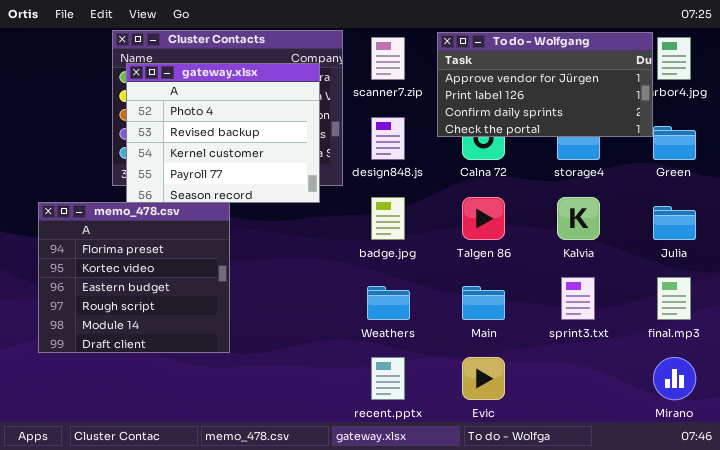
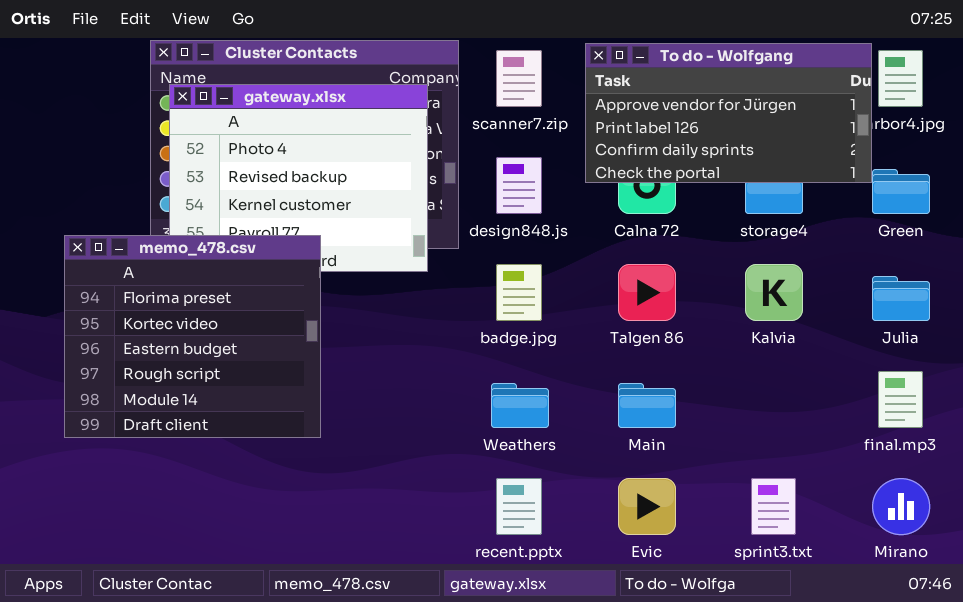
memo_478.csv: [38,202,230,353] -> [64,235,321,438], moved
sprint3.txt: [561,277,595,320] -> [751,478,796,535], moved

